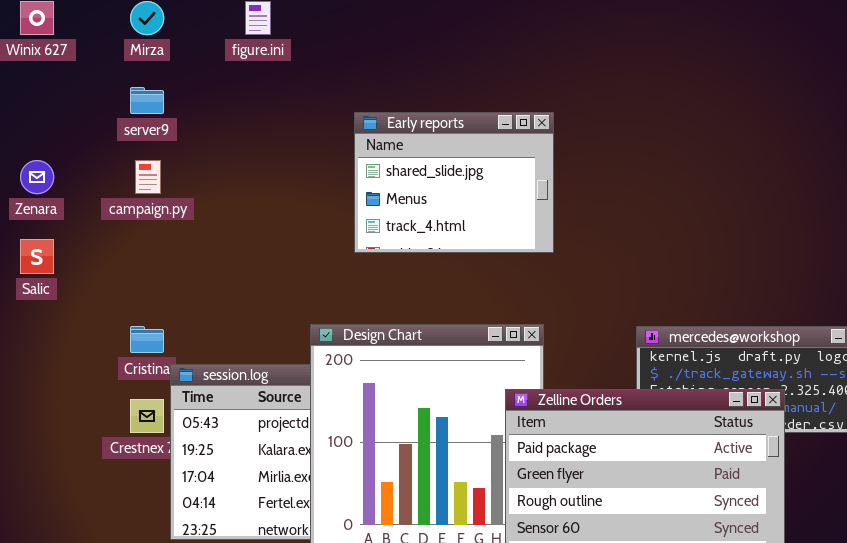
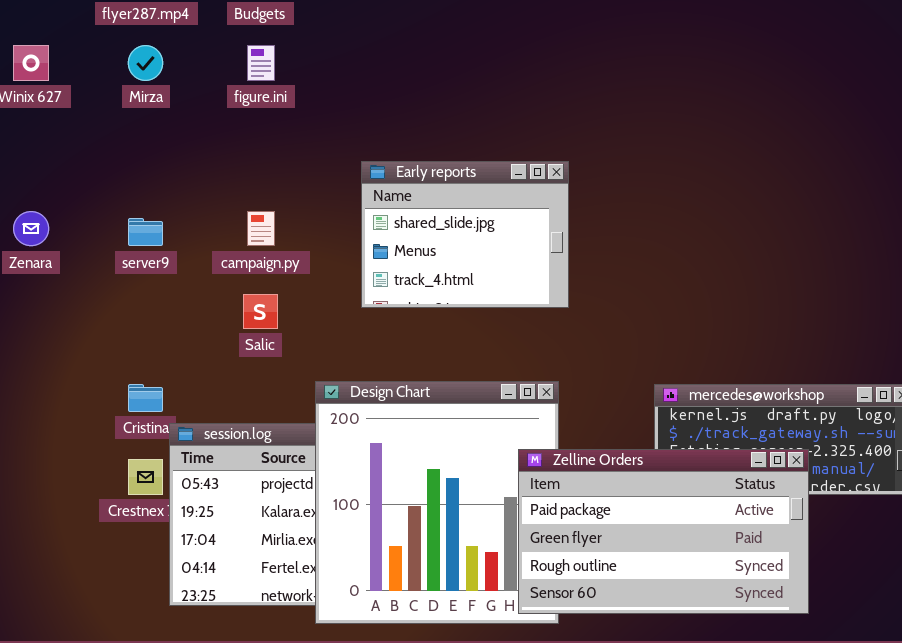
server9: [130,87,164,114] -> [128,218,163,246], moved
campaign.py: [135,160,161,194] -> [247,211,275,246], moved
Salic: [20,239,54,274] -> [243,294,278,329], moved

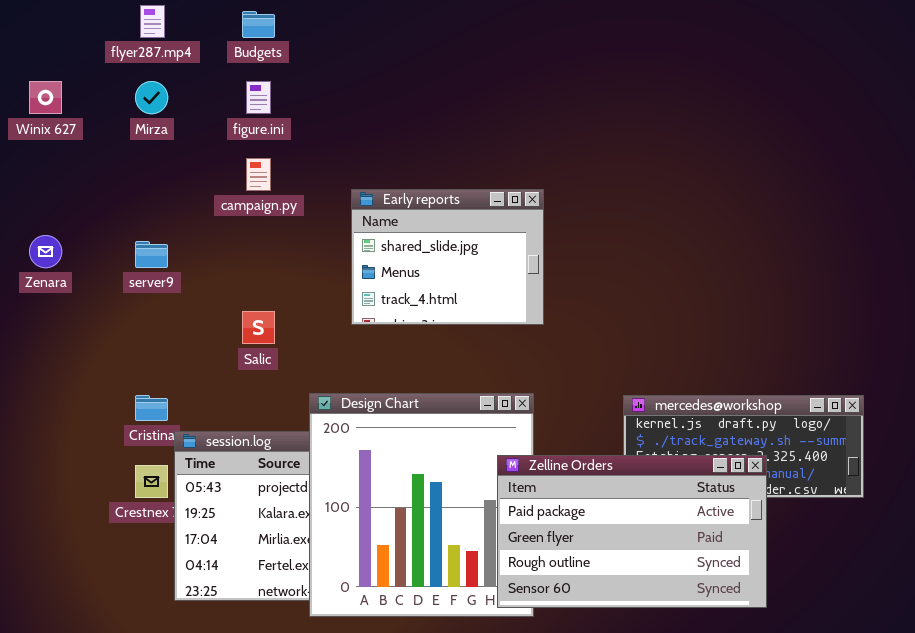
campaign.py: [247,211,275,246] -> [246,158,271,191], moved

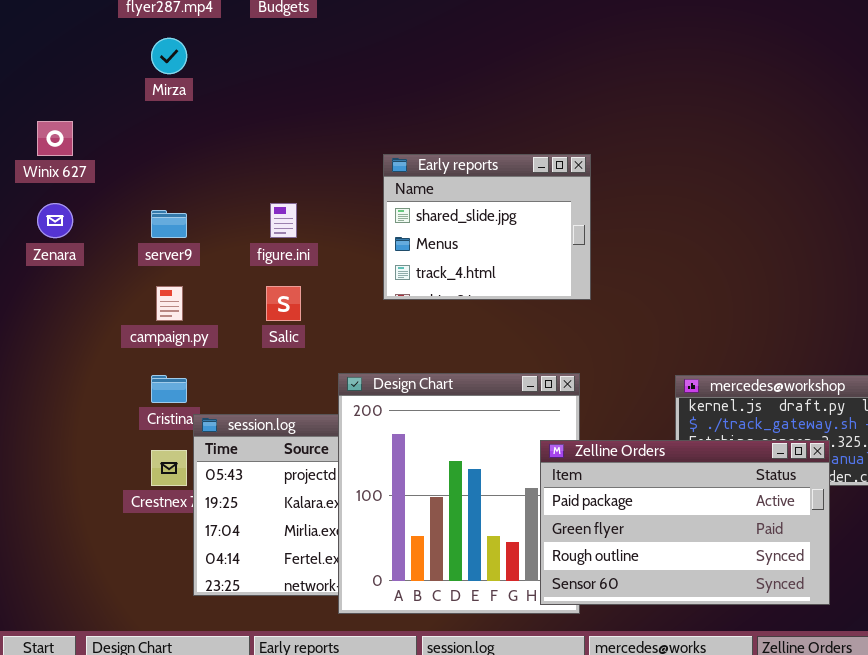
Winix 627: [29,81,62,114] -> [37,121,73,156], moved
figure.ini: [246,81,271,114] -> [270,203,297,238], moved
campaign.py: [246,158,271,191] -> [156,286,183,321], moved

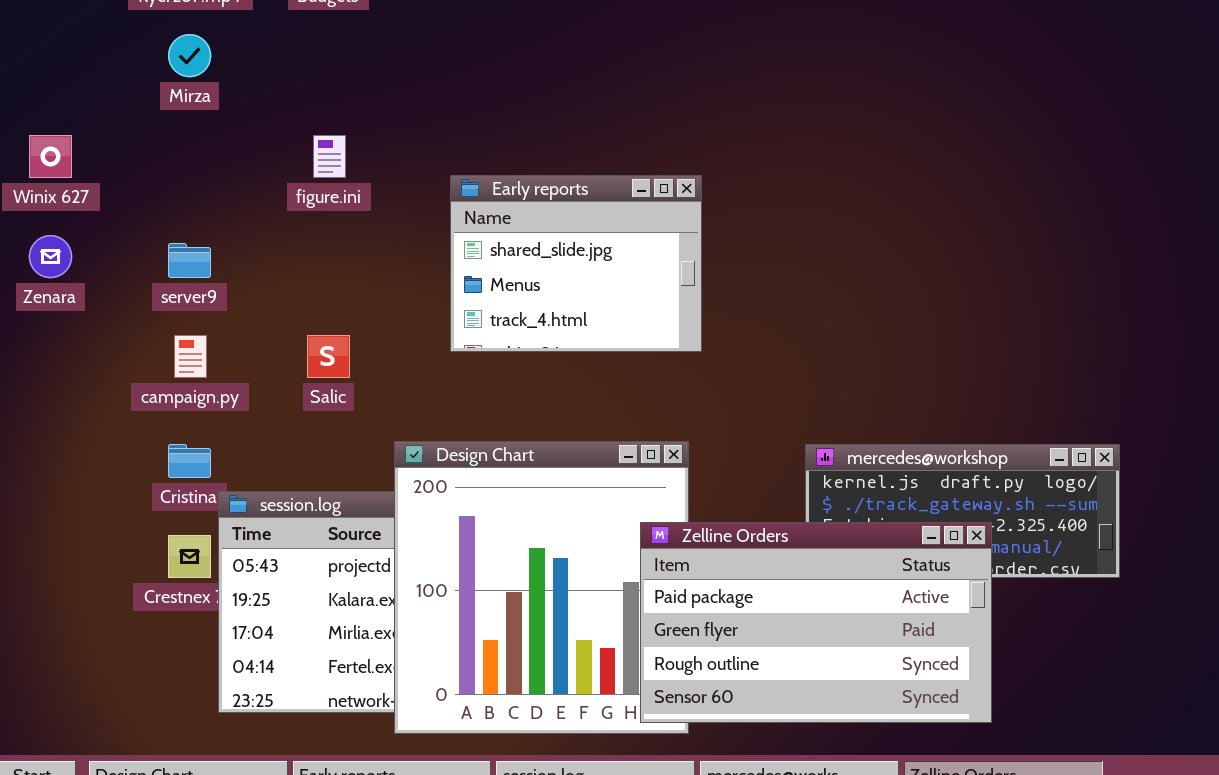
figure.ini: [270,203,297,238] -> [313,135,346,178], moved

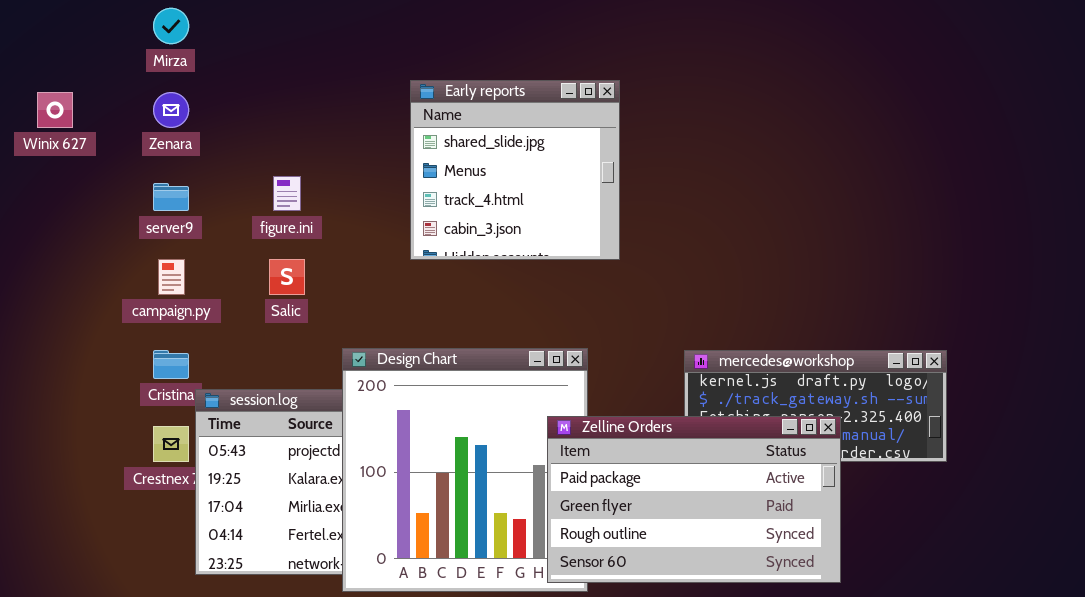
figure.ini: [313,135,346,178] -> [273,176,301,211], moved
Early reports: [450,175,702,352] -> [410,80,620,260], moved, resized
Zenara: [29,235,72,278] -> [153,92,189,128], moved

